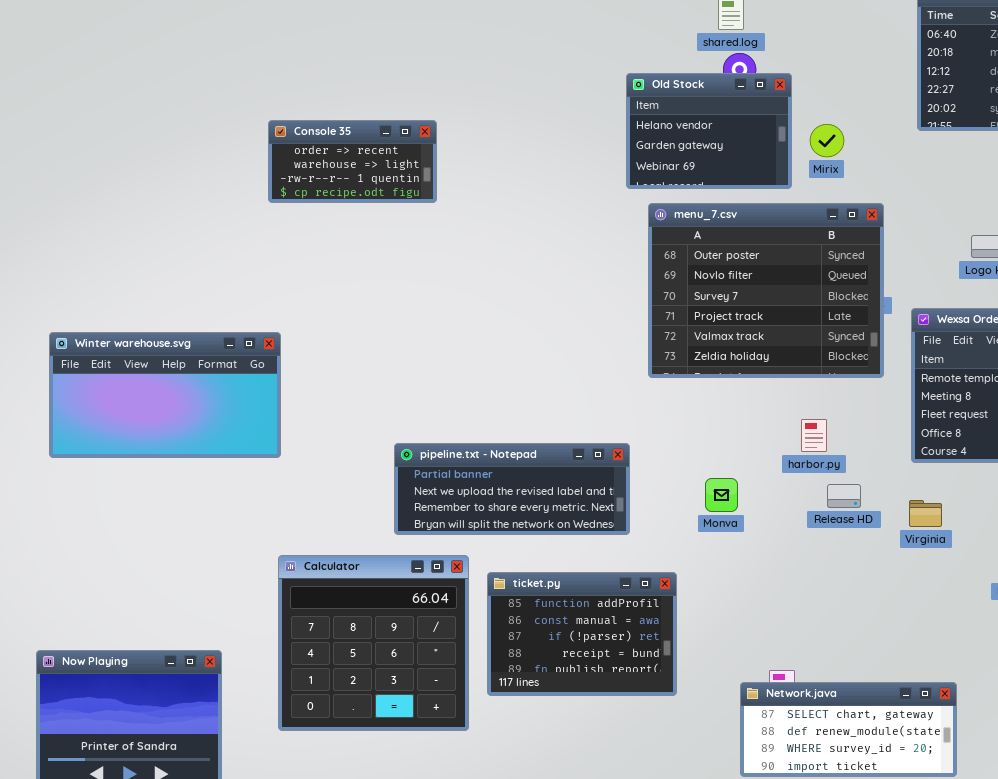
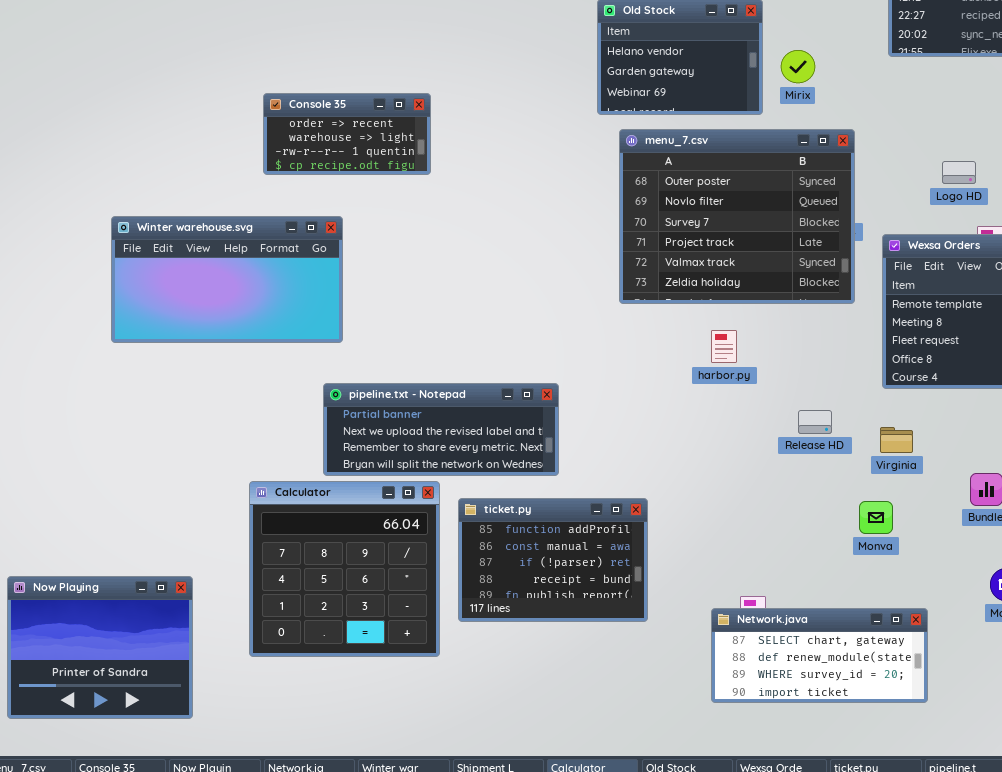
Console 35: [268,120,437,203] -> [263,93,431,175], moved
Winter warehouse.svg: [49,332,281,458] -> [111,216,343,343], moved
harbor.py: [801,419,827,452] -> [711,330,737,363], moved
pipeline.txt - Notepad: [394,443,630,535] -> [323,383,559,476], moved
Monva: [705,478,738,512] -> [859,501,893,534], moved

